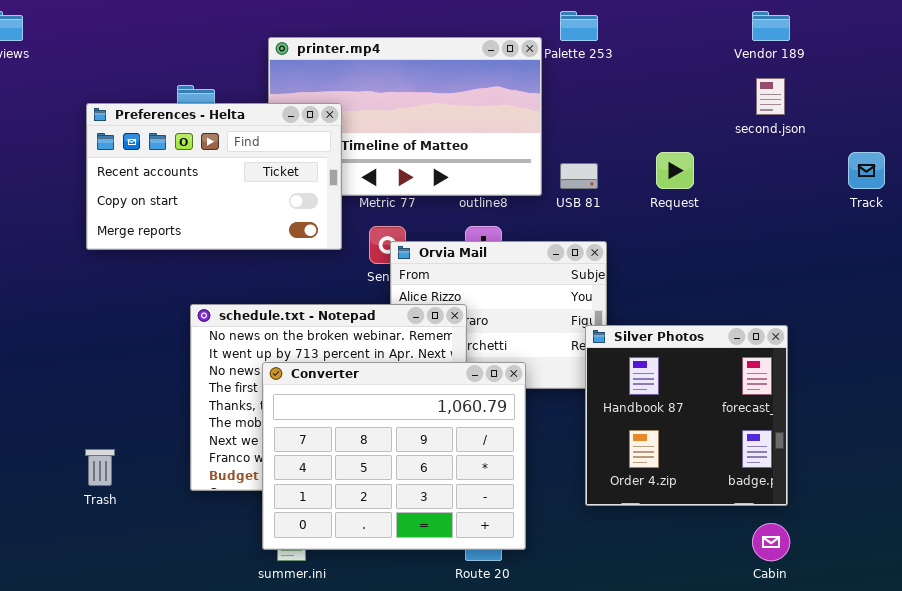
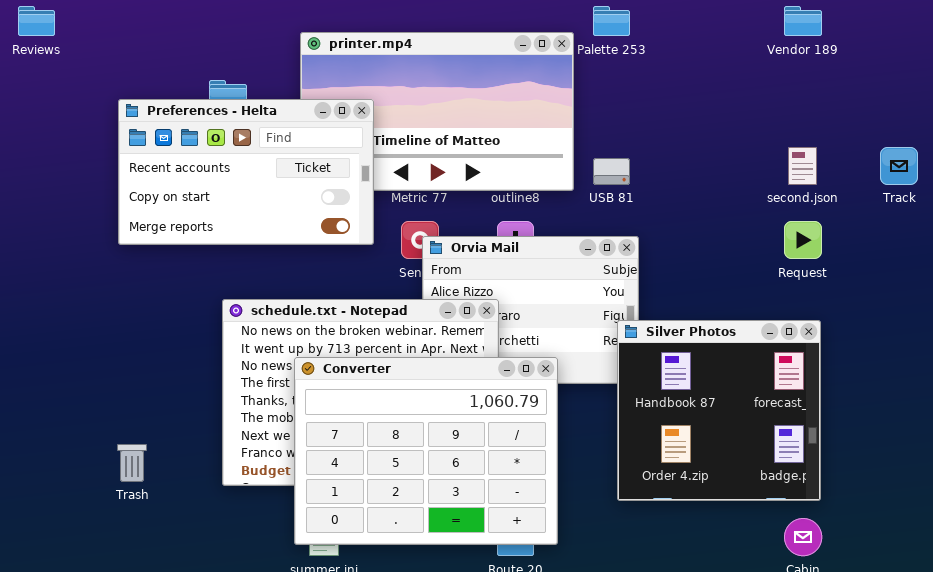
second.json: [756,78,785,115] -> [788,147,817,185], moved
Request: [656,152,694,189] -> [784,221,822,259], moved

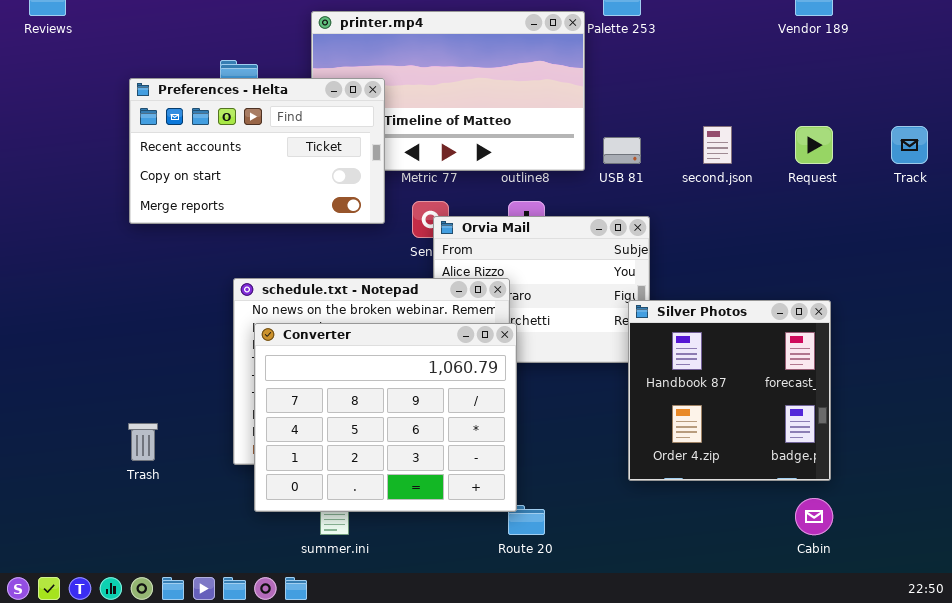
second.json: [788,147,817,185] -> [703,126,732,164], moved
Request: [784,221,822,259] -> [795,126,833,164], moved
Converter: [294,357,558,545] -> [254,323,517,512], moved

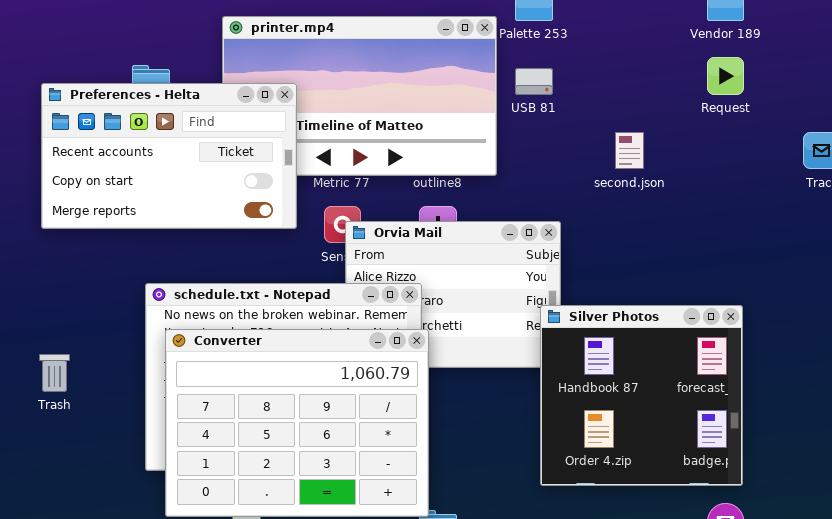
Request: [795,126,833,164] -> [707,57,744,95], moved
USB 81: [603,137,641,164] -> [515,68,553,95], moved
Trash: [128,423,158,461] -> [39,354,70,392], moved

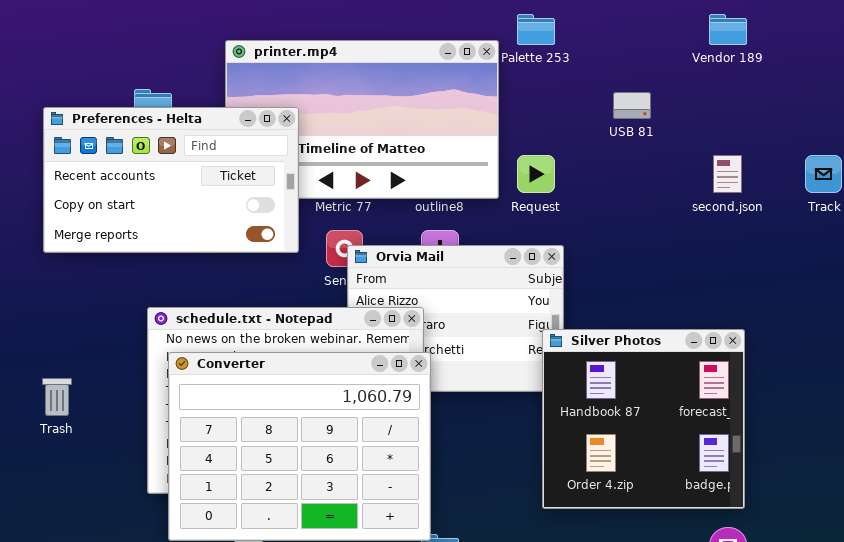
Request: [707,57,744,95] -> [517,155,555,193], moved
USB 81: [515,68,553,95] -> [613,92,651,119], moved
second.json: [615,132,644,169] -> [713,155,742,193], moved

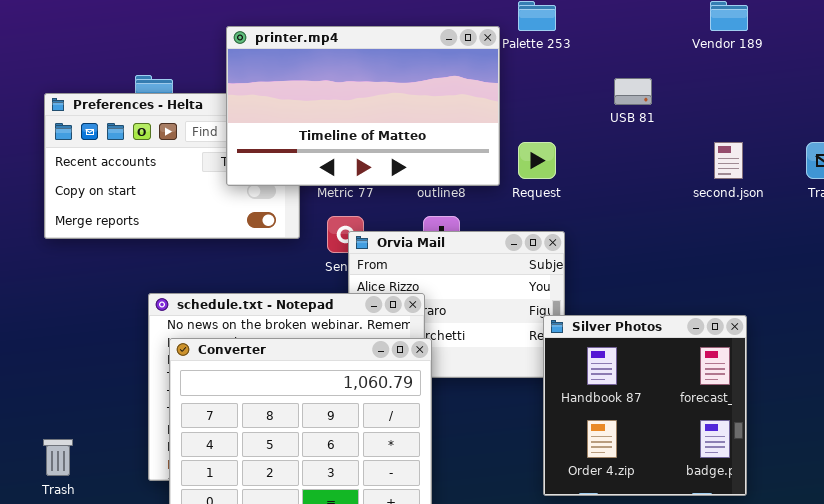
printer.mp4: [225,40,499,199] -> [226,26,500,186], raised
Trash: [42,378,72,416] -> [43,439,73,476], moved

